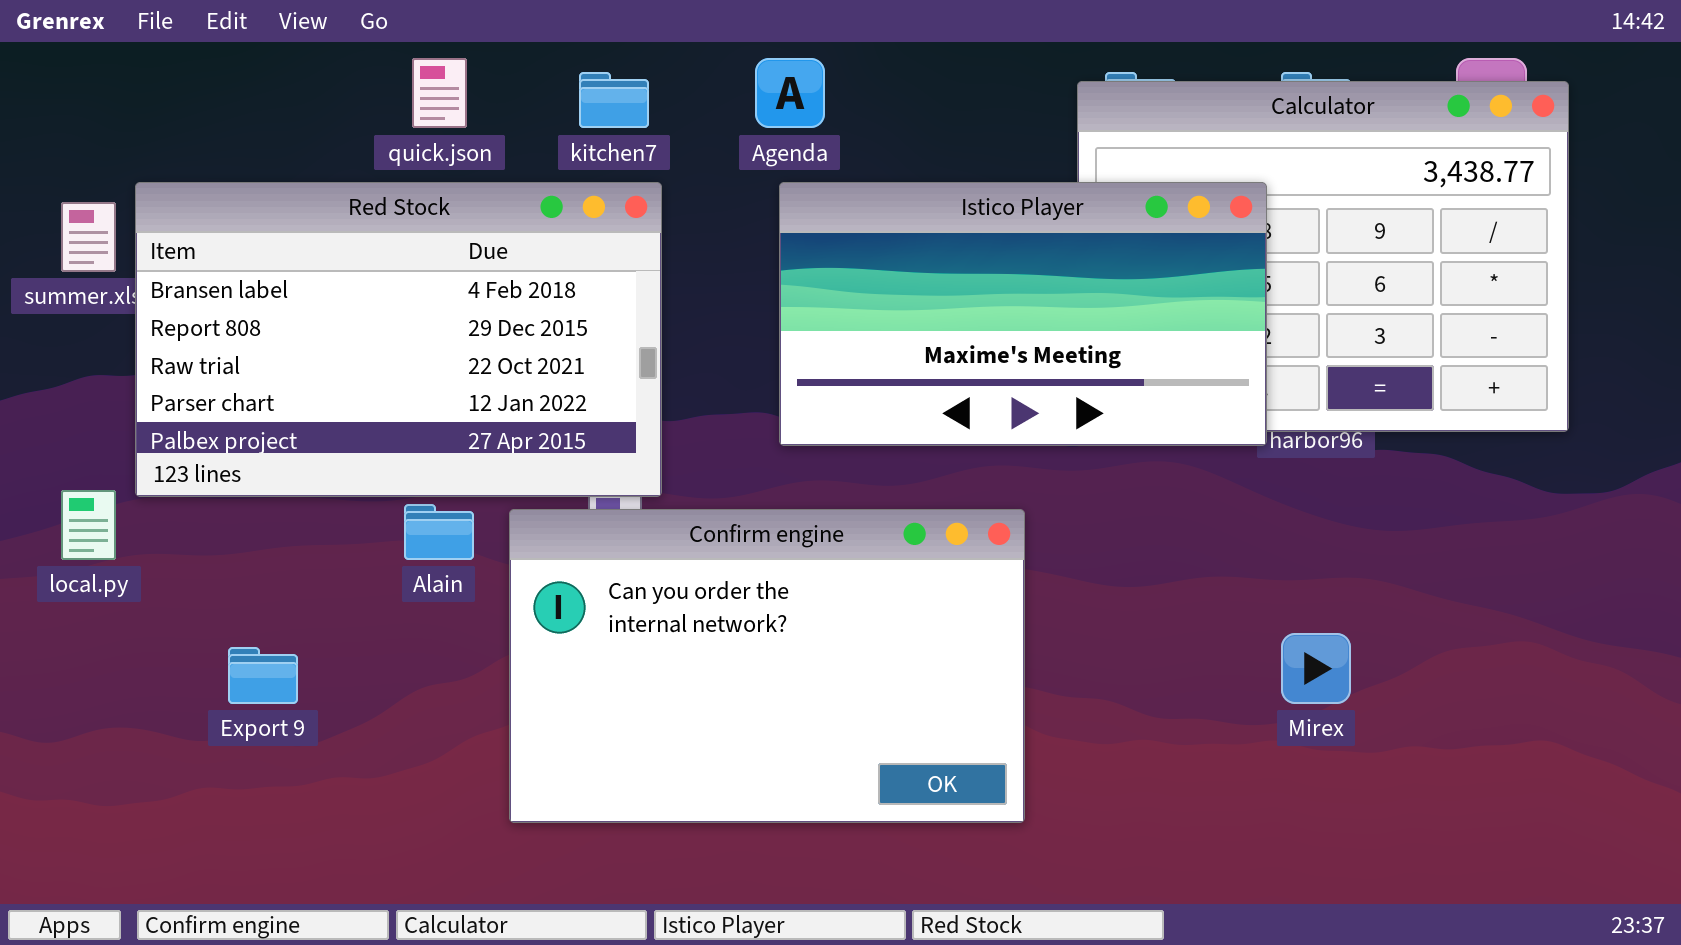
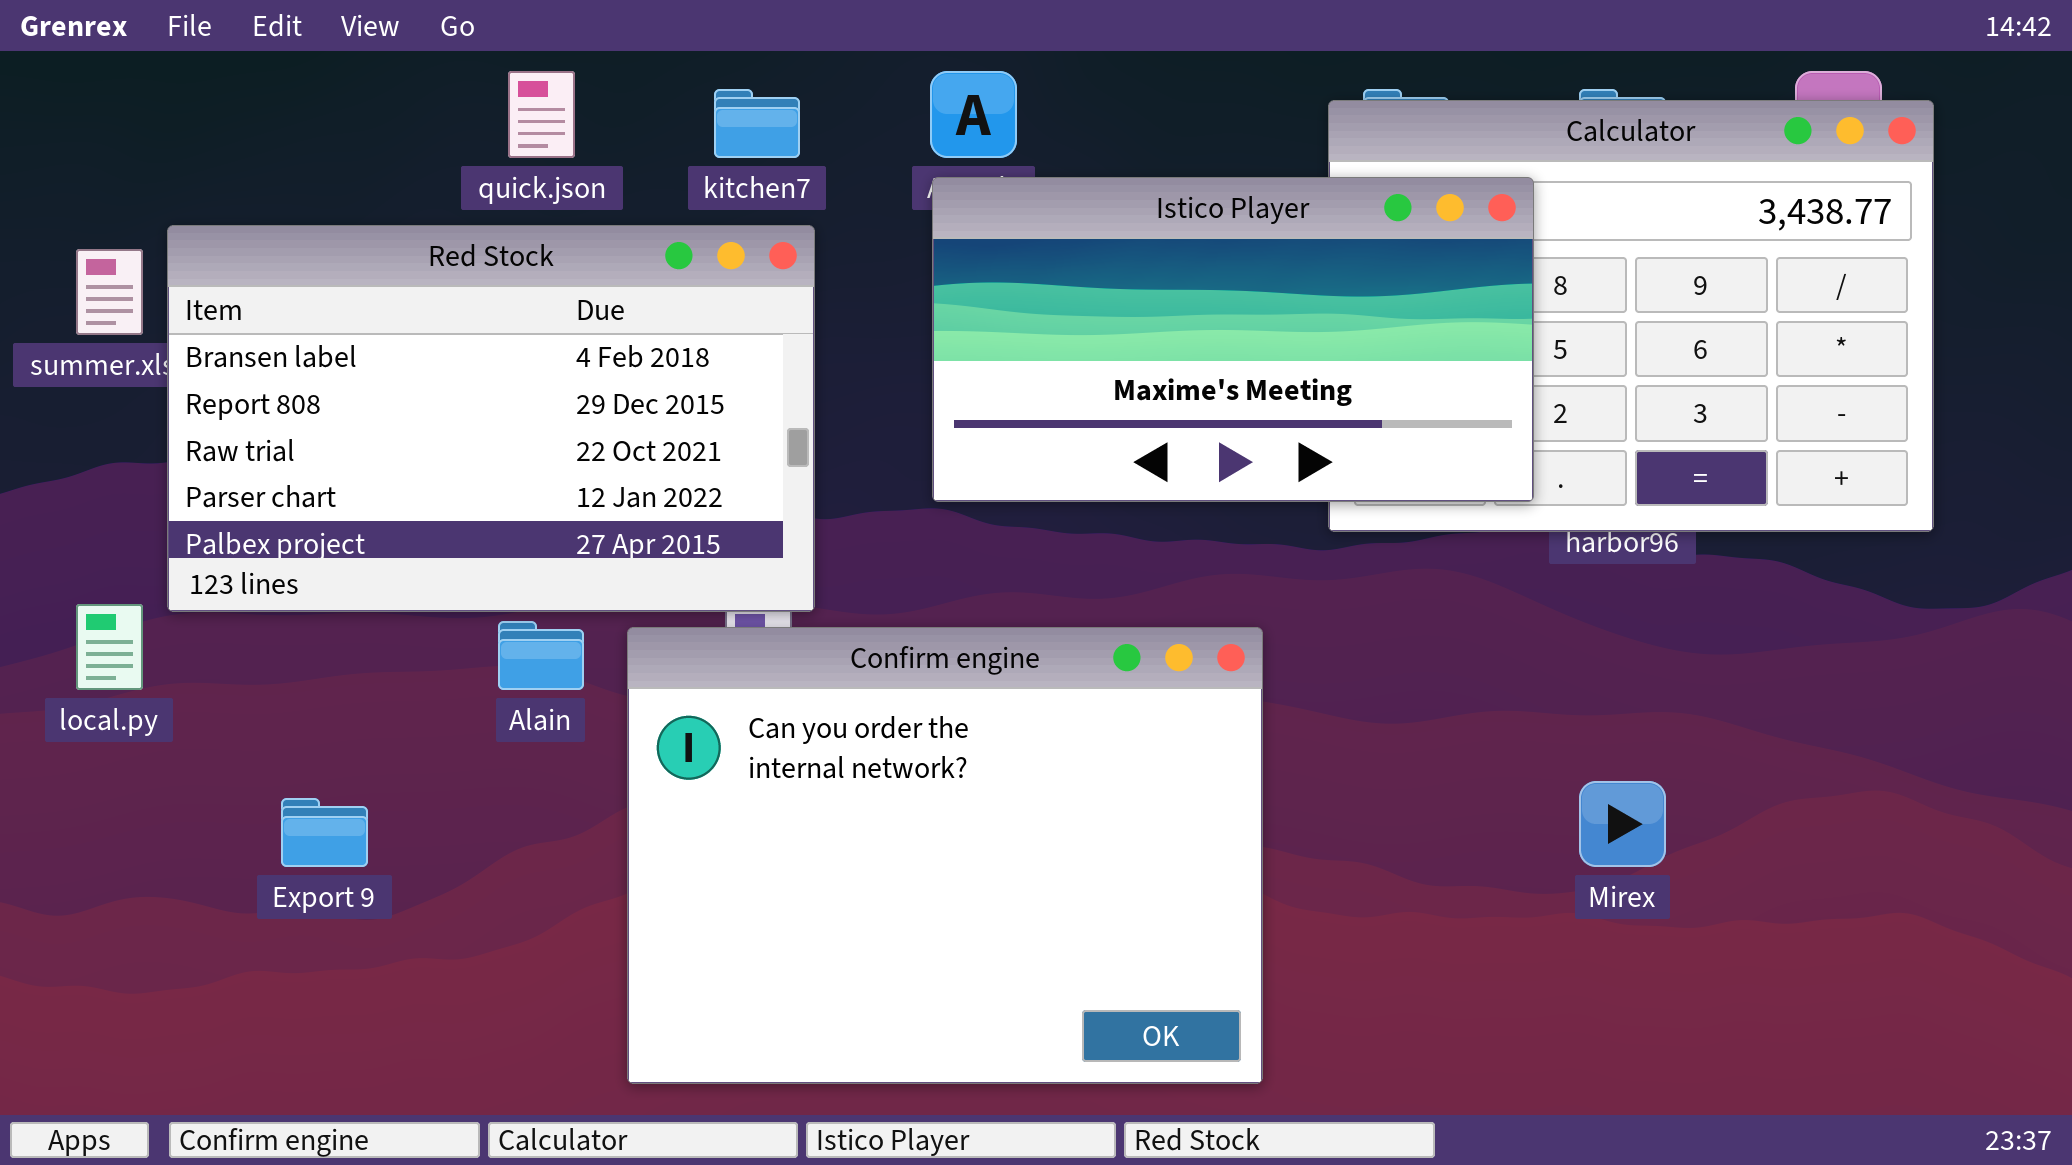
Istico Player: [779,182,1267,446] -> [932,177,1534,502], moved
Confirm engine: [509,509,1025,823] -> [627,627,1263,1084], resized

